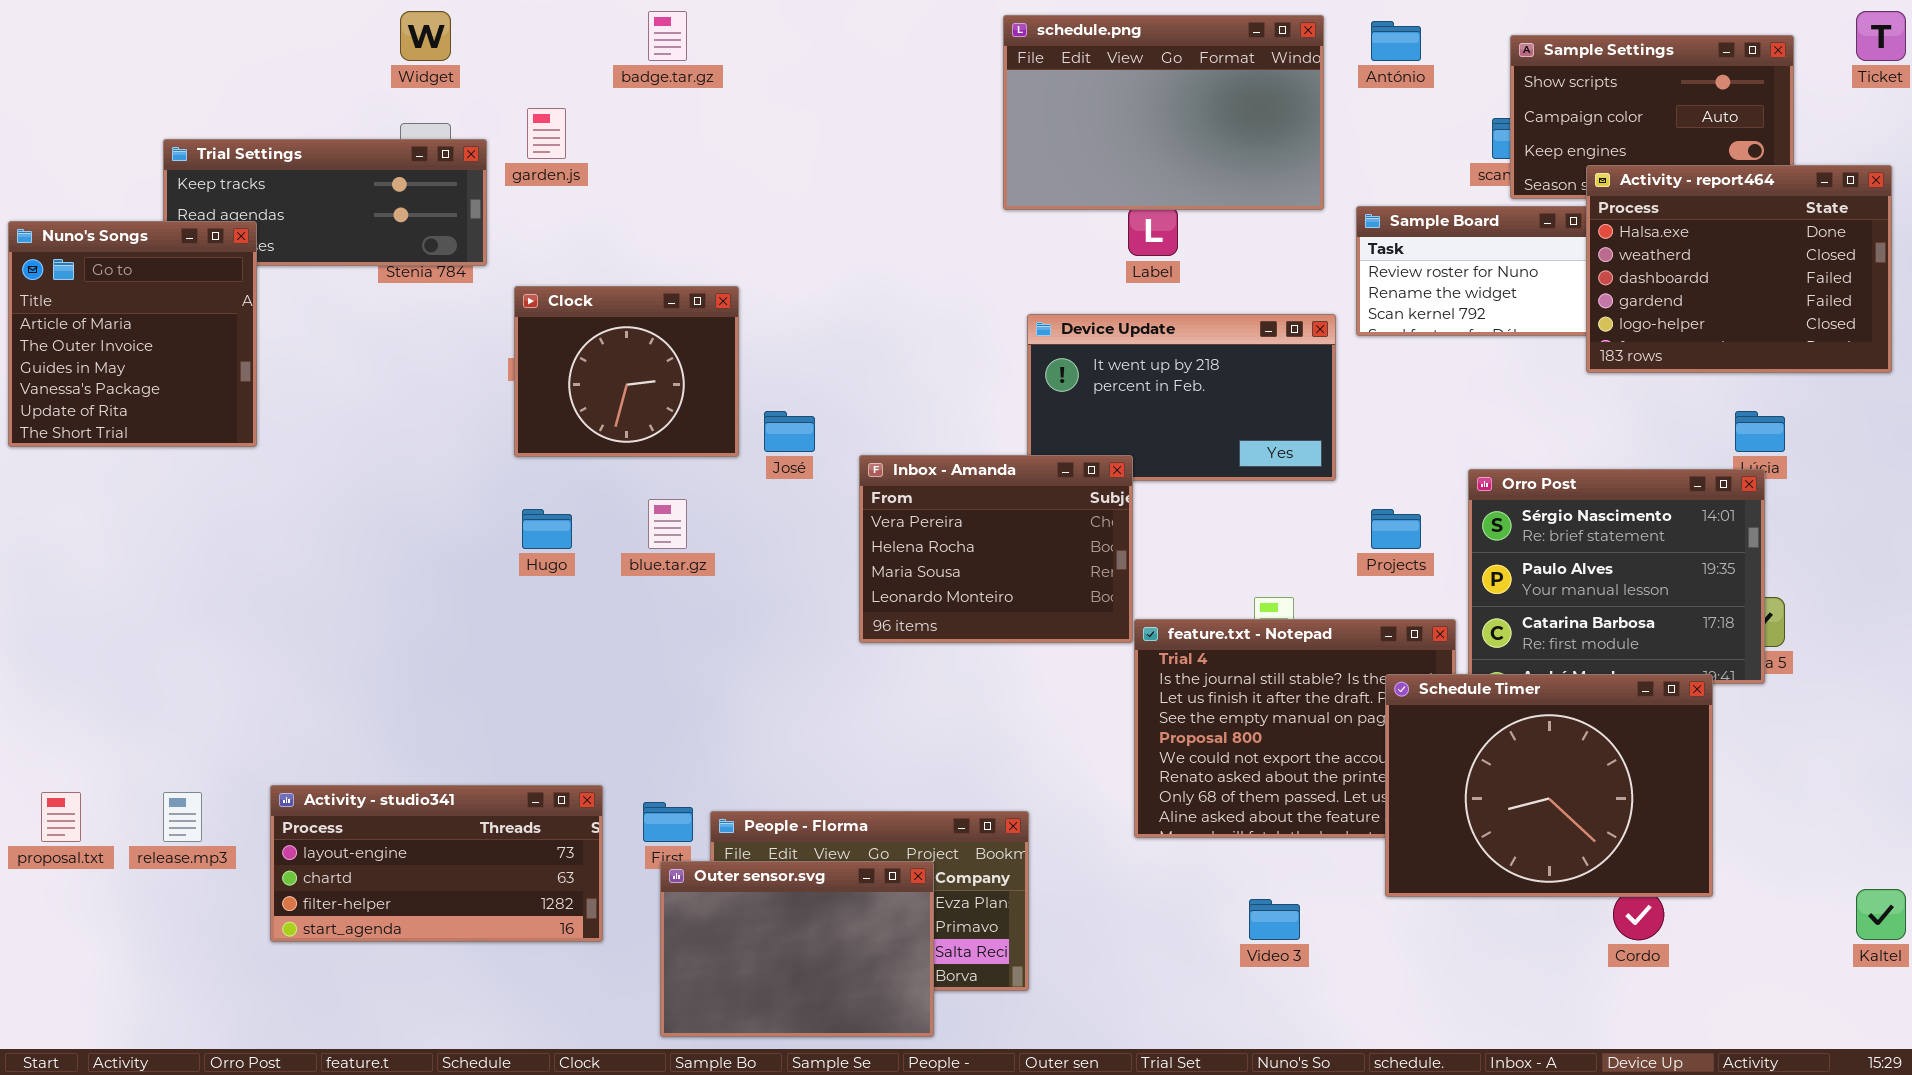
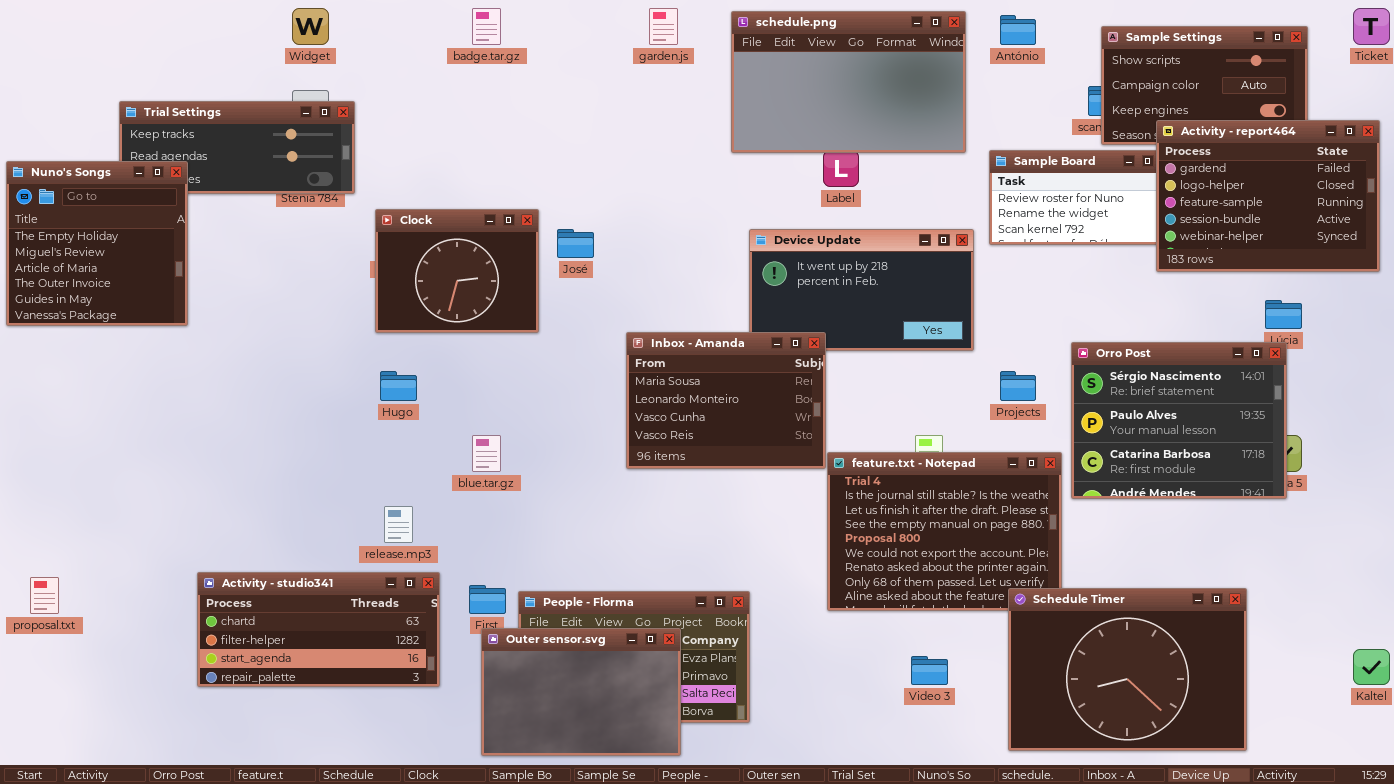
garden.js: [527,108,566,159] -> [649,8,678,45], moved
Activity - report464: [1586,165,1892,373] -> [1156,120,1380,272], scrolled down 3 rows
Nuno's Songs: [8,221,257,447] -> [6,161,188,326], scrolled up 2 rows
José: [764,411,815,452] -> [557,229,594,258], moved
Inbox - Amanda: [859,455,1133,643] -> [626,332,826,469], scrolled down 2 rows
blue.tar.gz: [648,499,687,549] -> [472,435,501,472], moved
Schedule Timer: [1385,674,1713,897] -> [1008,588,1247,751], moved
Activity - studio341: [270,785,603,942] -> [197,572,440,687], scrolled down 1 row
release.mp3: [163,792,202,842] -> [384,506,413,543], moved

